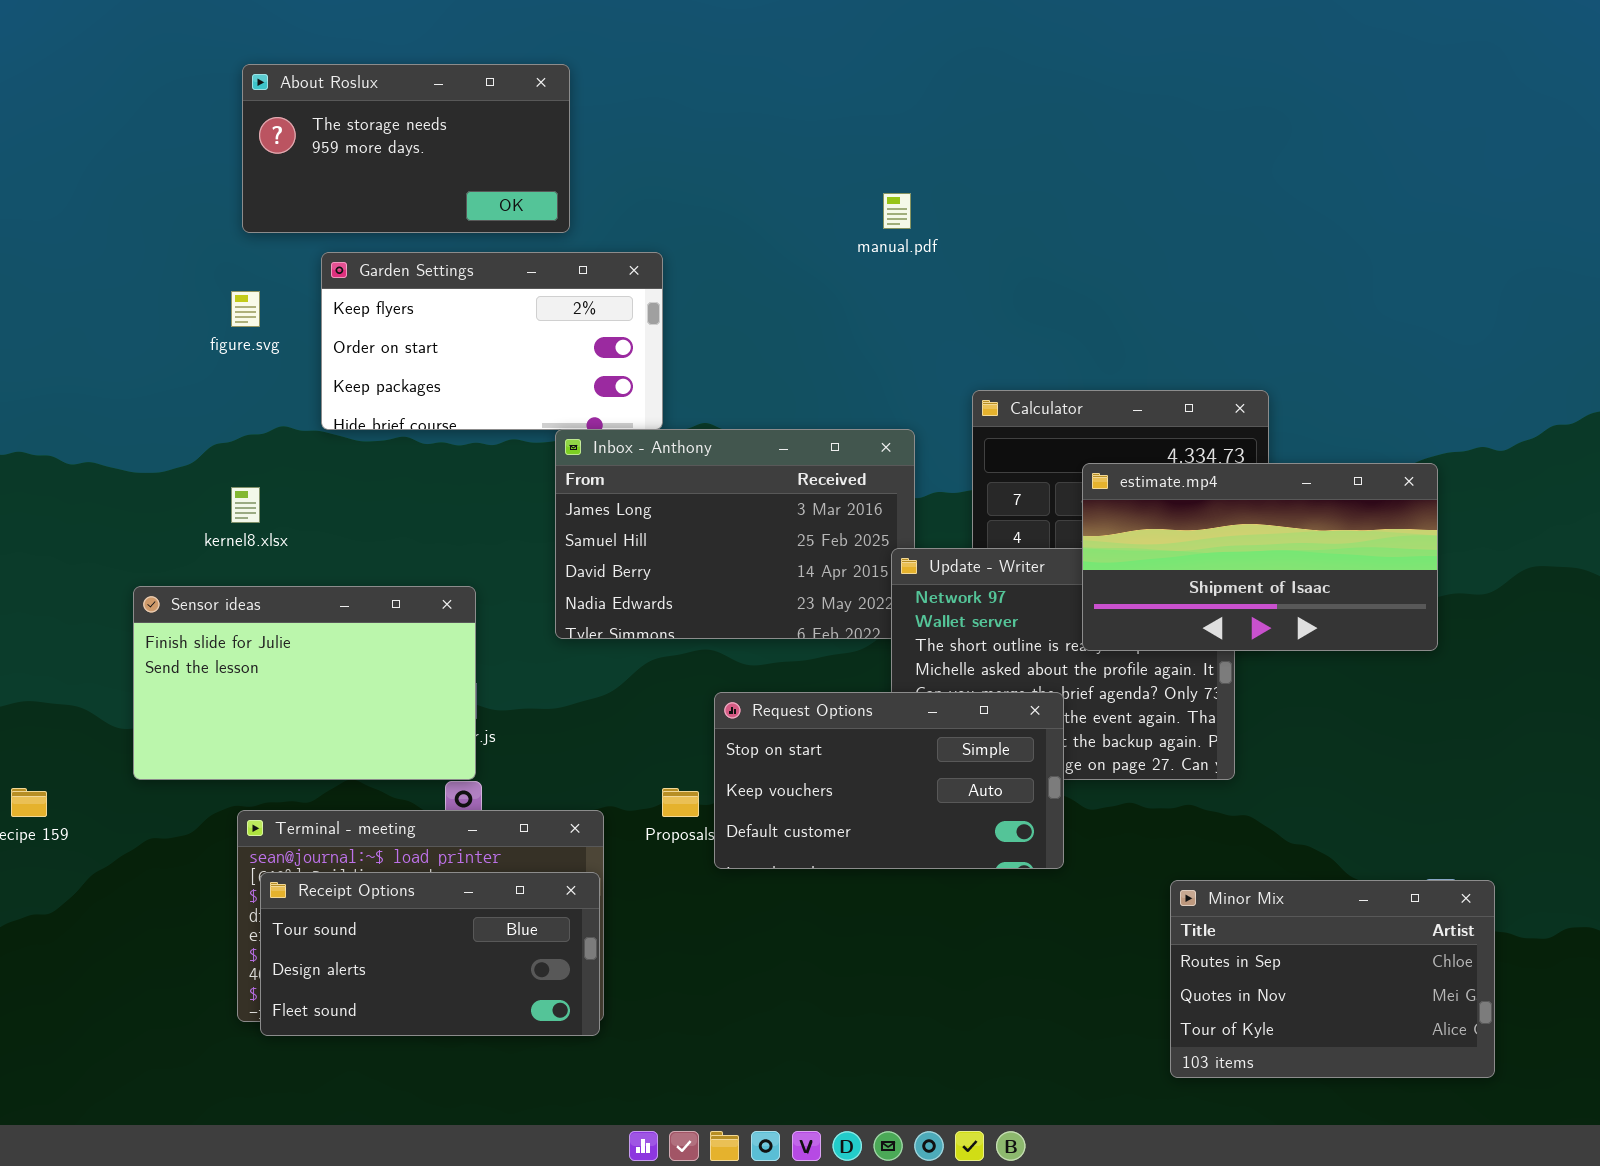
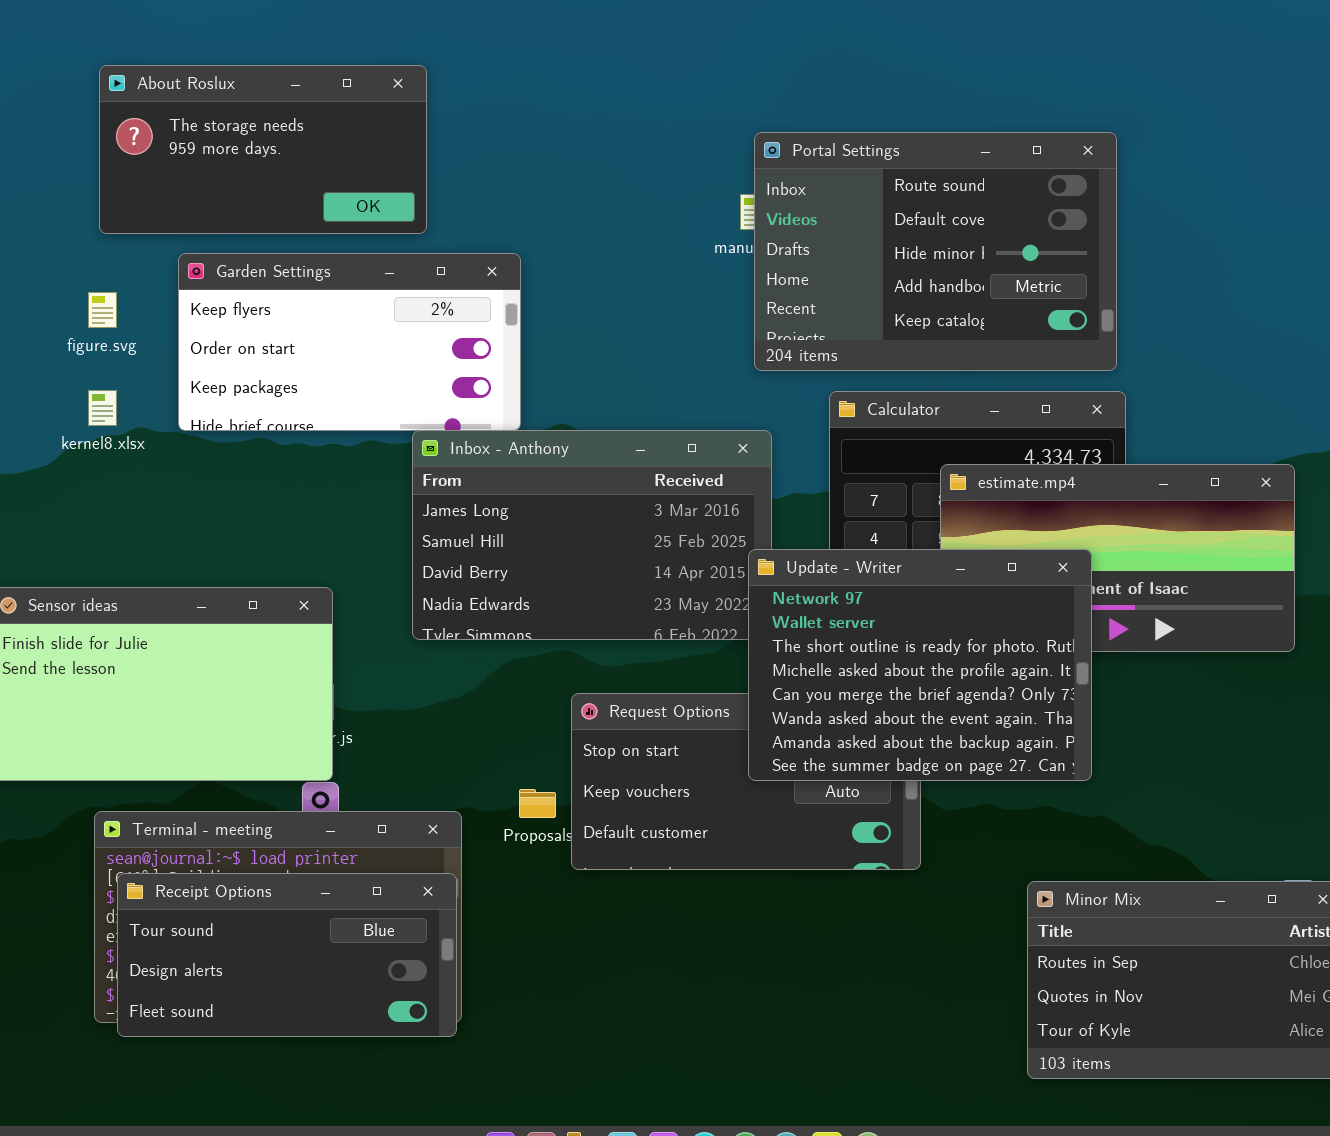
Portal Settings: none -> [754,132,1117,371], opened
kernel8.xlsx: [231,487,260,523] -> [88,390,117,426], moved
Update - Writer: [891,548,1235,780] -> [748,549,1092,781], raised

